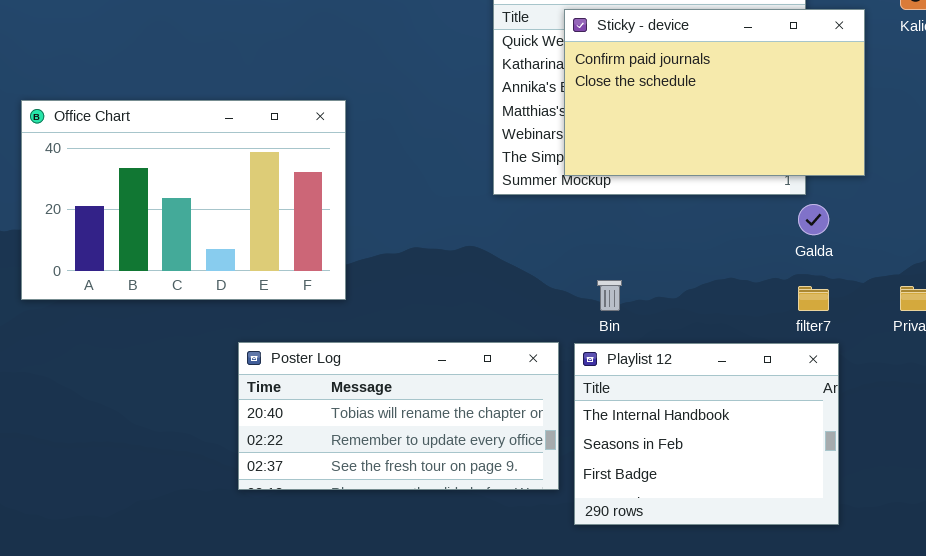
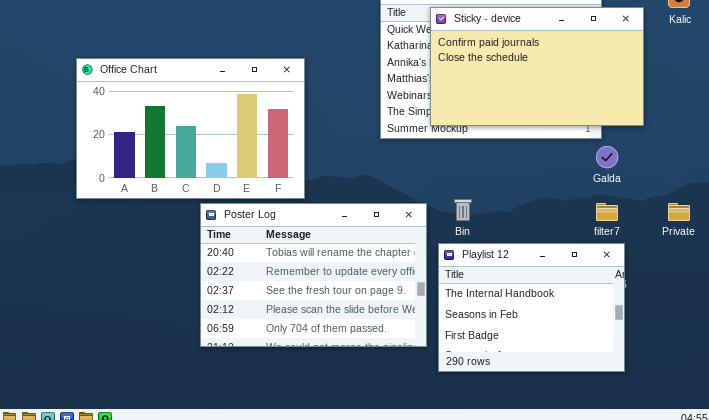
Office Chart: [21,100,346,300] -> [76,58,305,199], moved
Poster Log: [238,342,559,490] -> [200,203,427,347], resized

